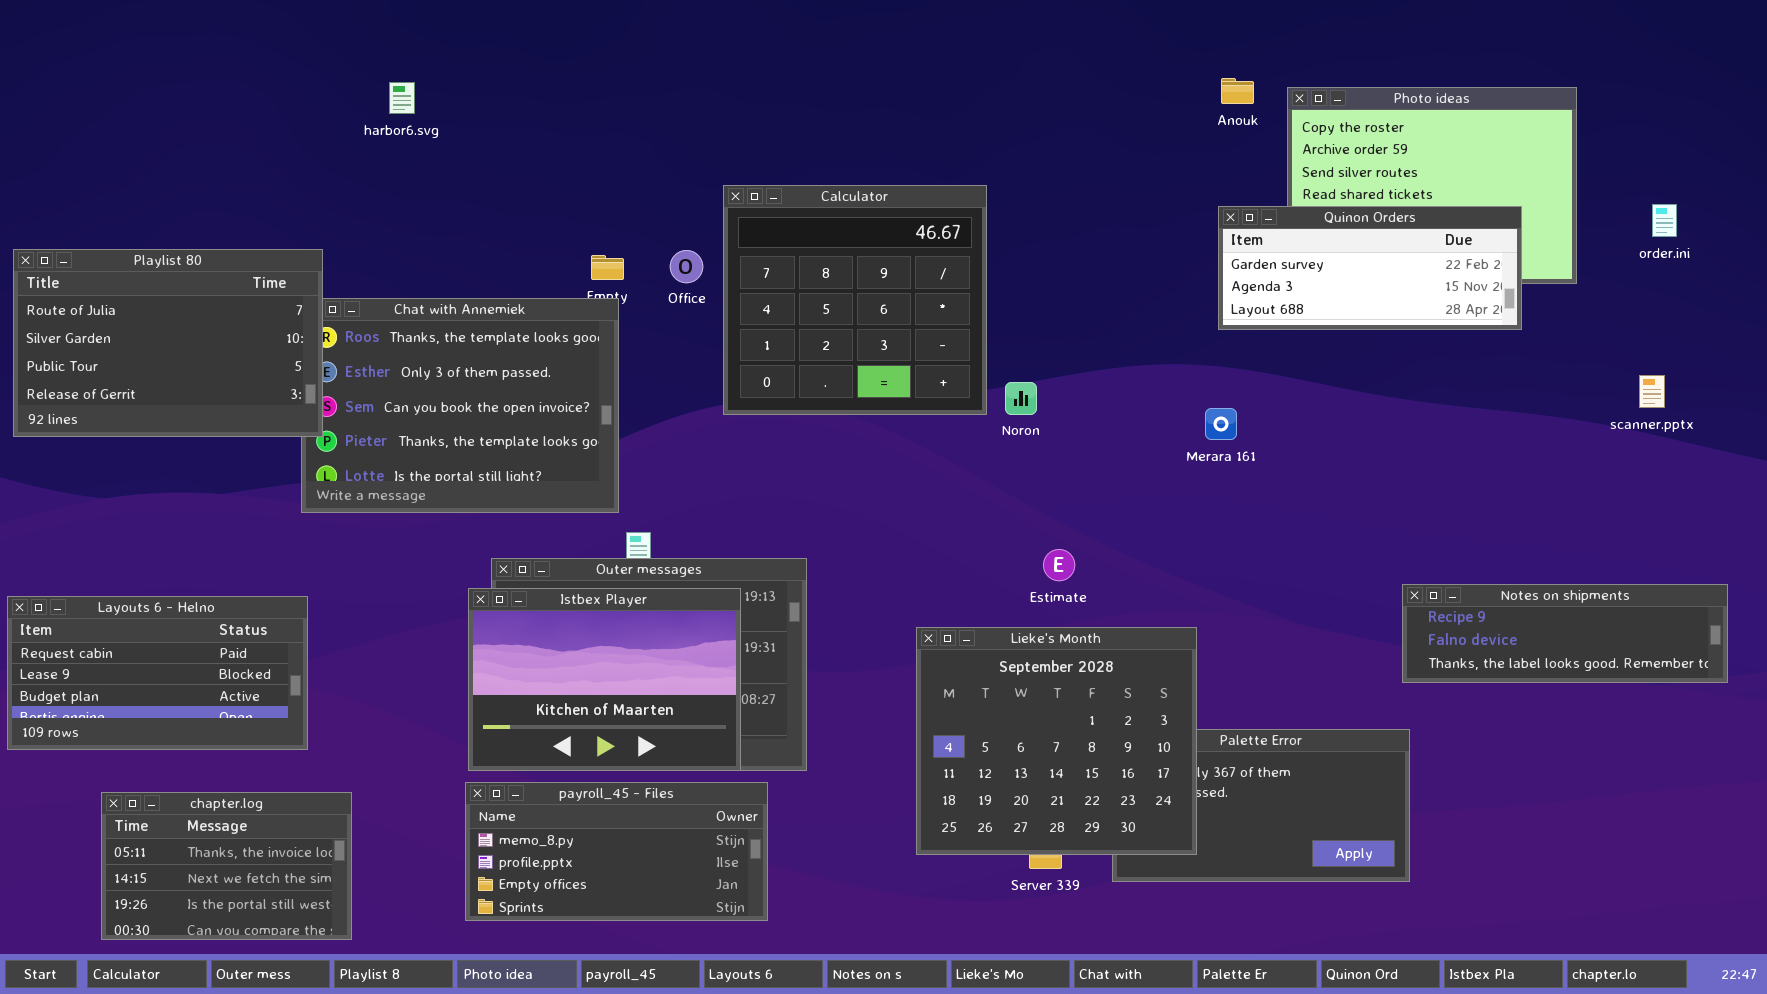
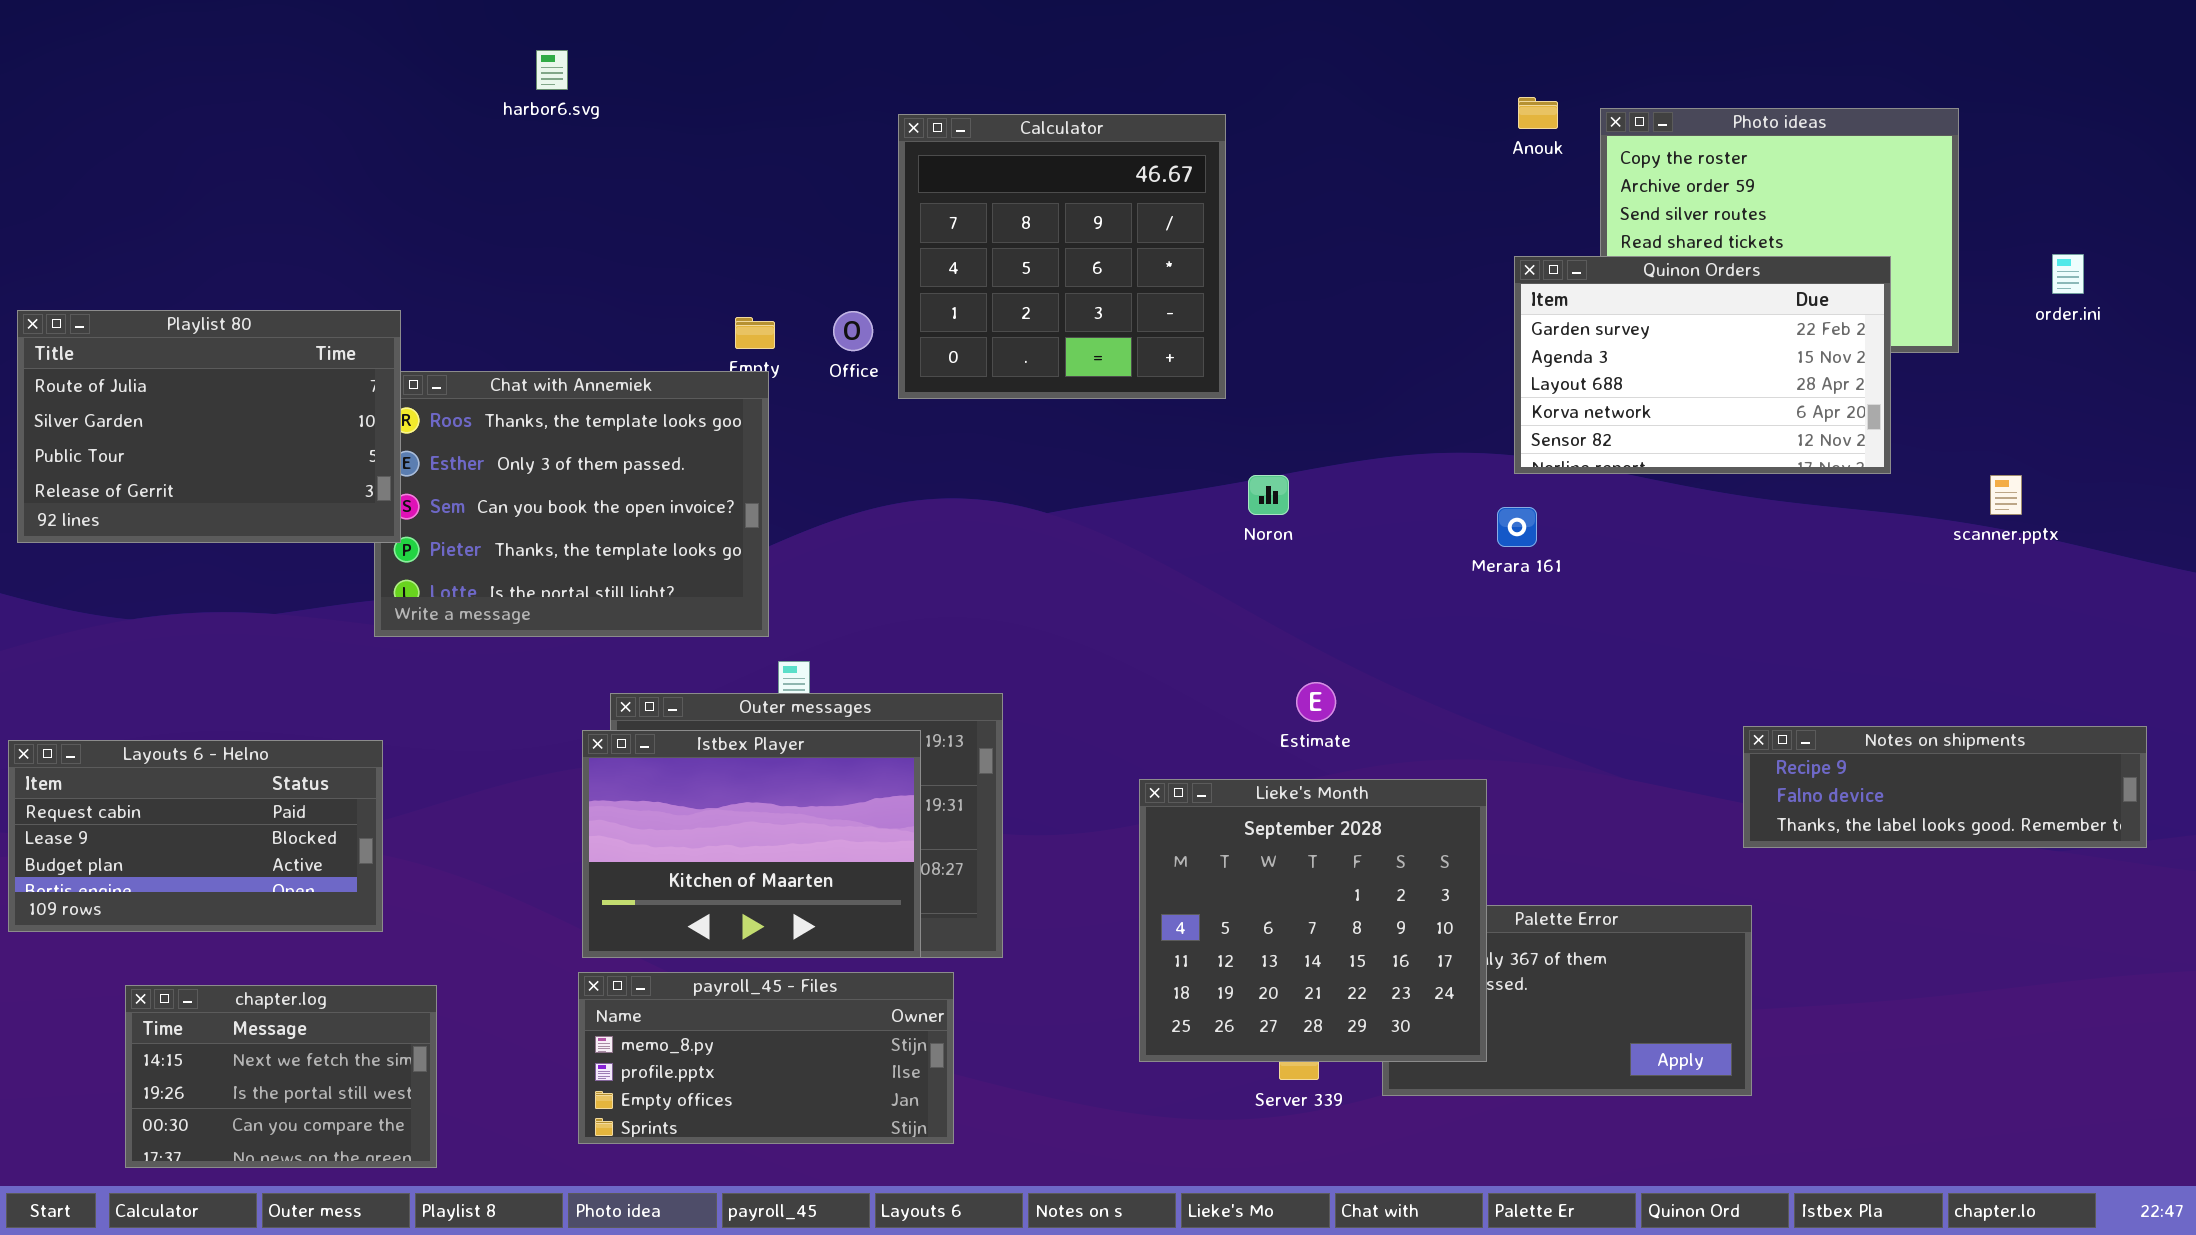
harbor6.svg: [389,82,415,114] -> [536,50,568,90], moved
Calculator: [723,185,987,415] -> [898,114,1226,399], moved
Quinon Orders: [1218,206,1522,330] -> [1514,256,1891,474], resized
scanner.pptx: [1639,375,1665,408] -> [1990,475,2022,515], moved
chapter.log: [101,792,352,940] -> [125,985,437,1168], scrolled down 1 row

